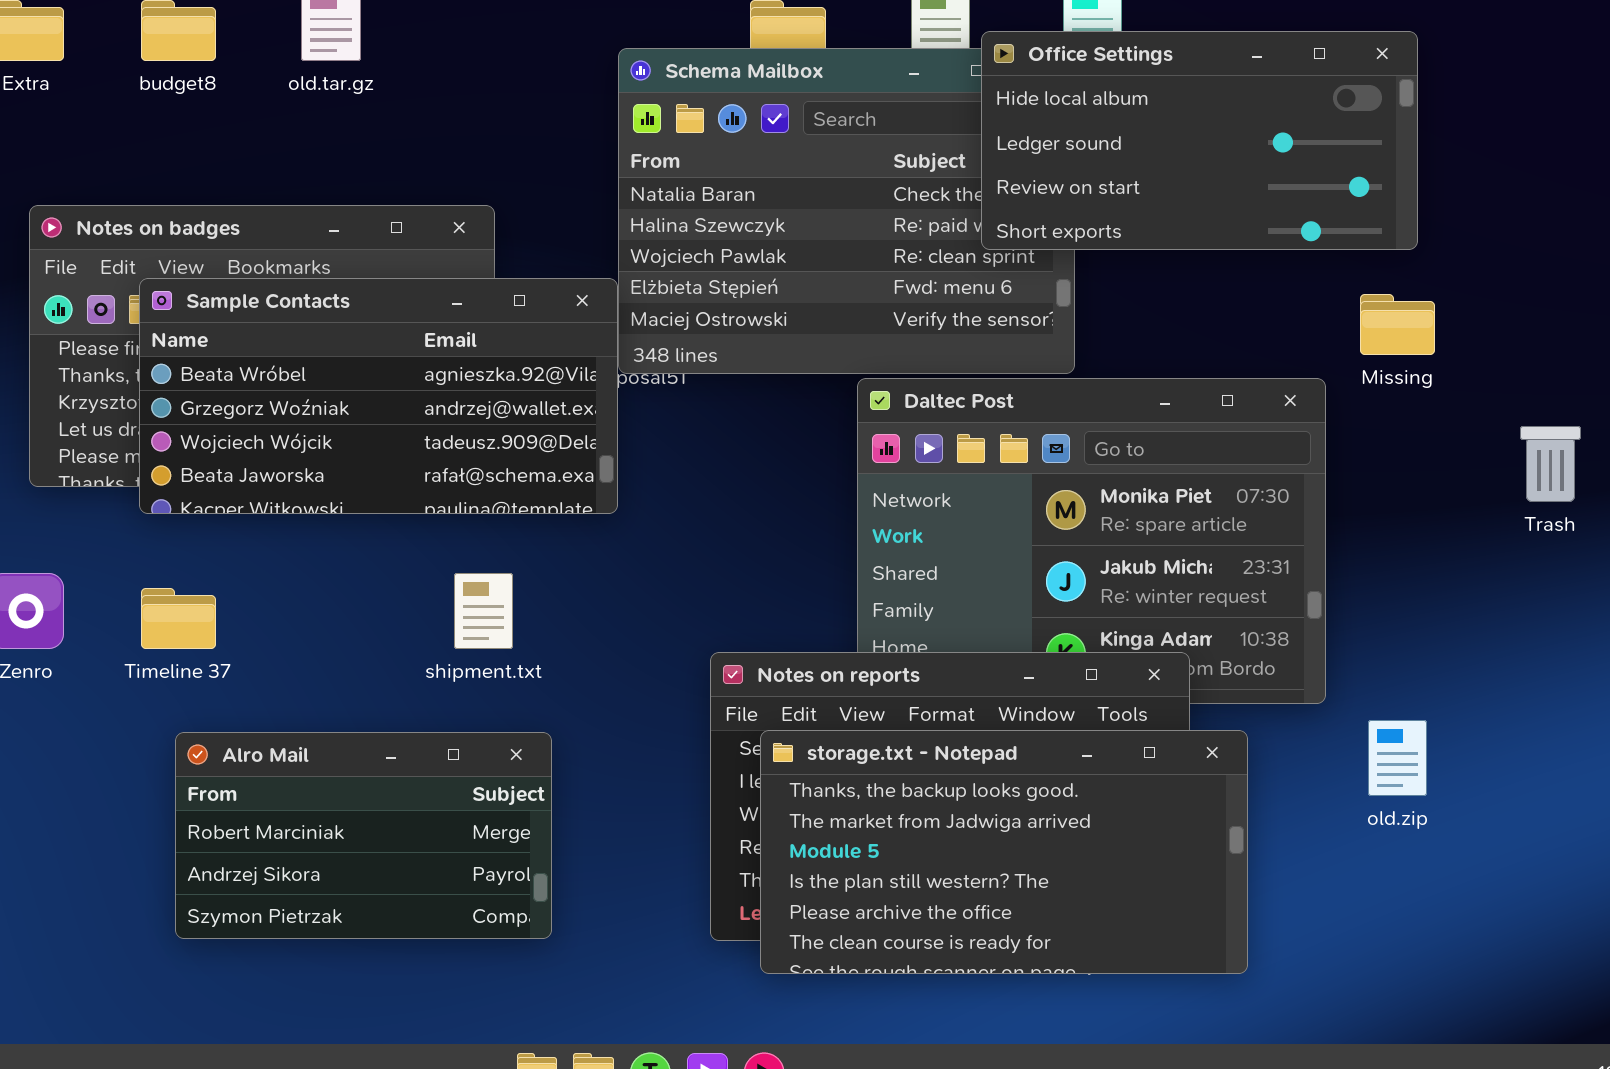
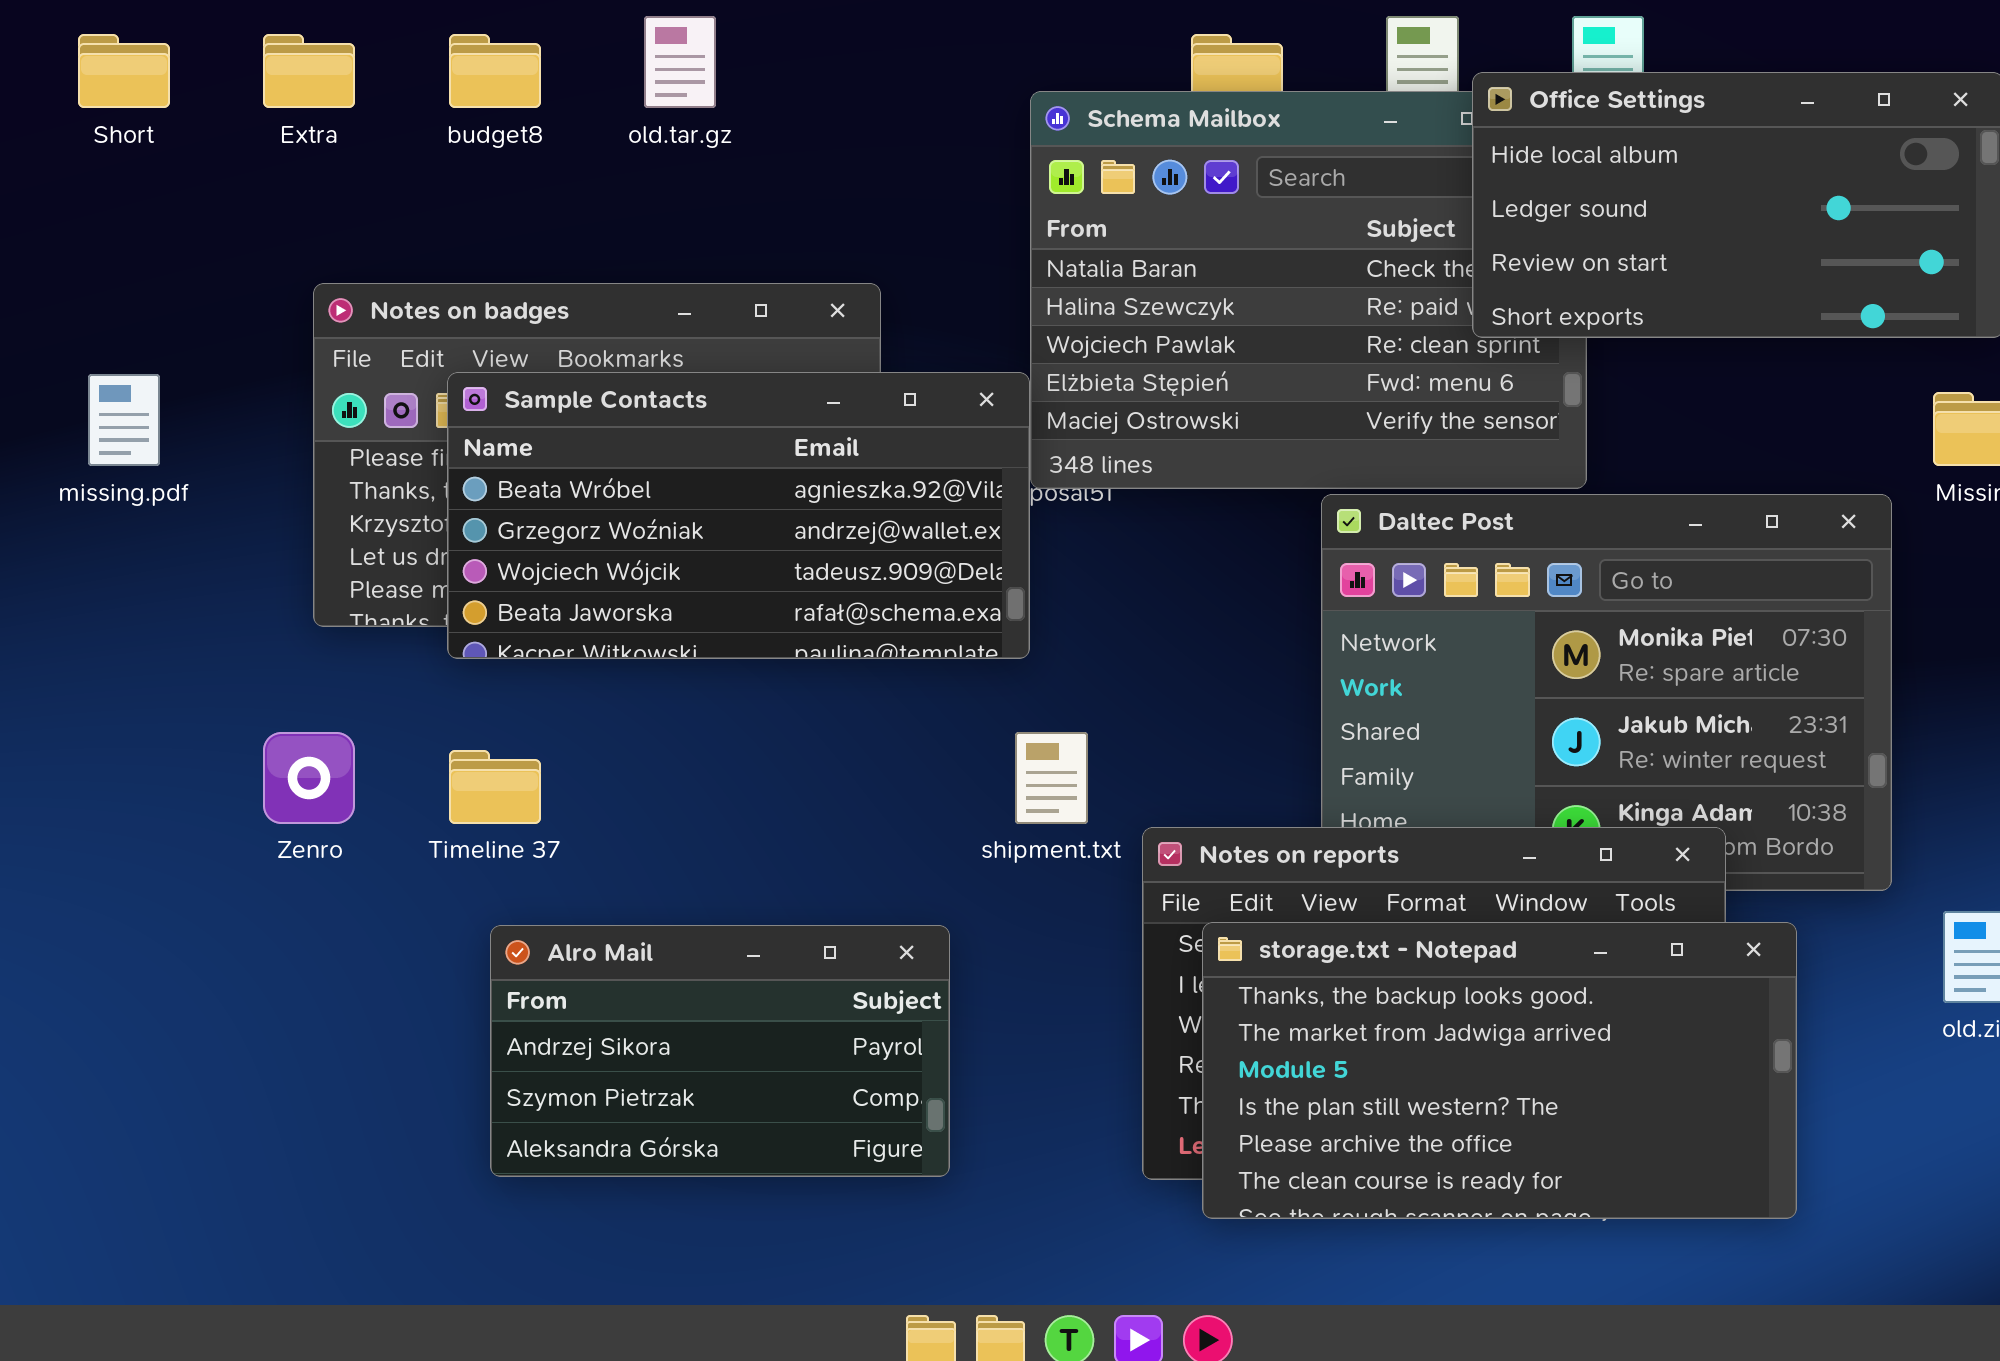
shipment.txt: [454,573,513,649] -> [1015,732,1088,824], moved
Alro Mail: [175,732,552,939] -> [490,925,950,1177], scrolled down 1 row

